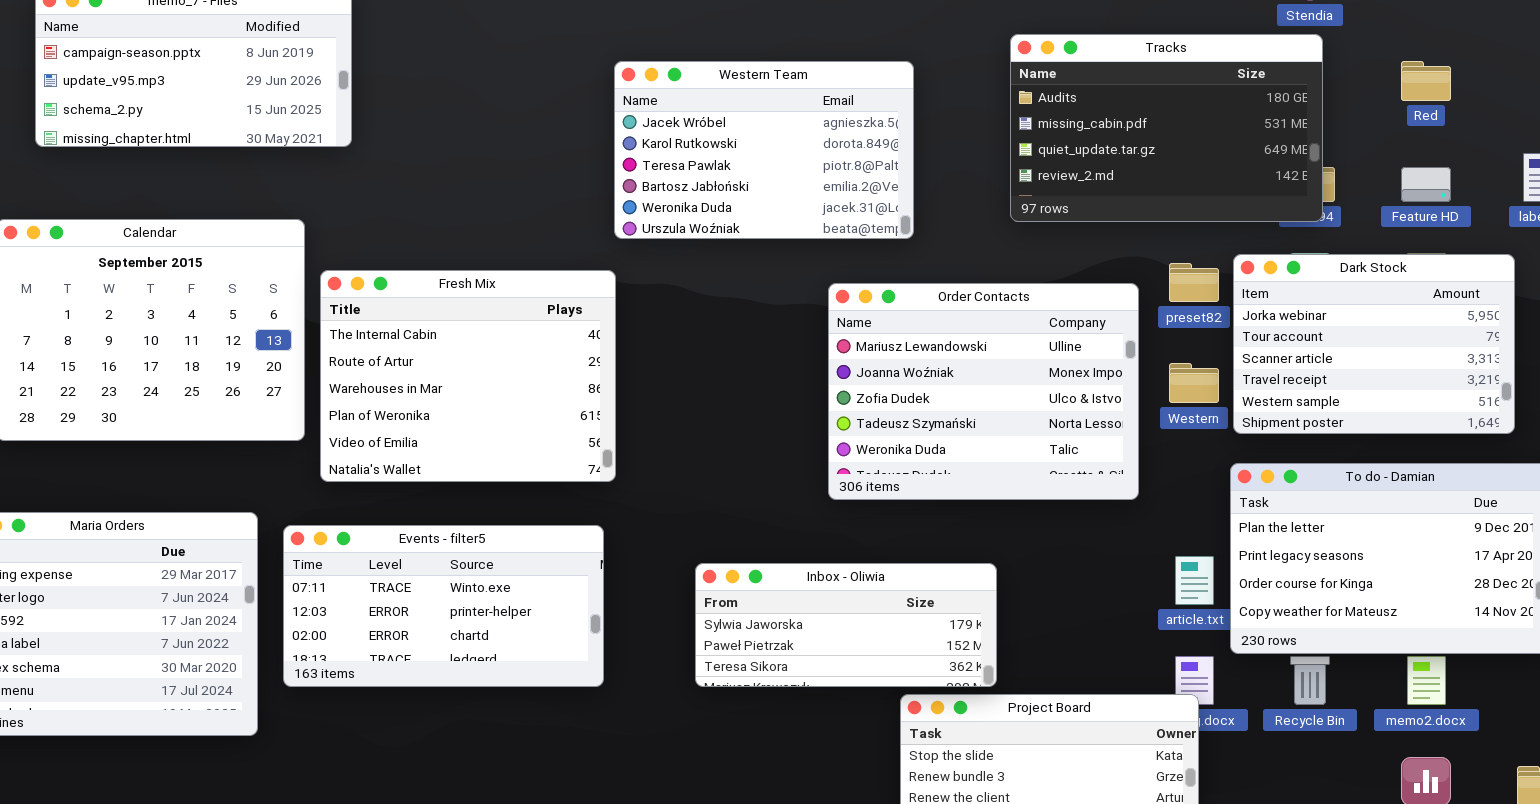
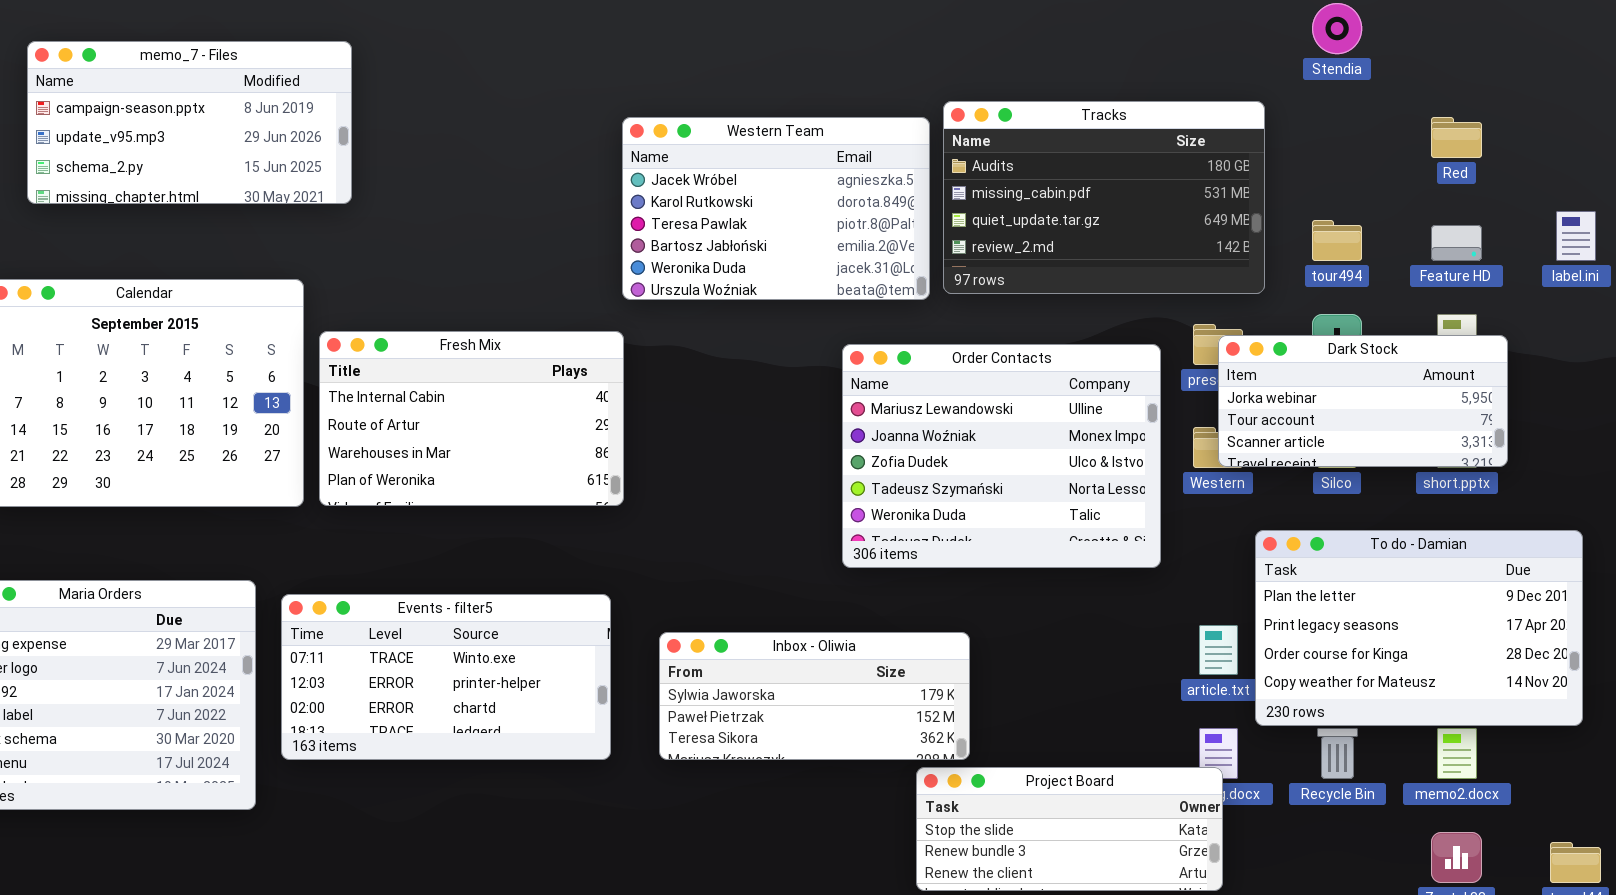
Tracks: [1010,34,1323,222] -> [943,101,1265,294], moved
Dark Stock: [1233,254,1515,434] -> [1218,335,1508,467], moved, resized
Fresh Mix: [320,270,616,482] -> [319,331,624,506], resized
Inbox - Oliwia: [695,563,997,687] -> [659,632,970,760], moved

